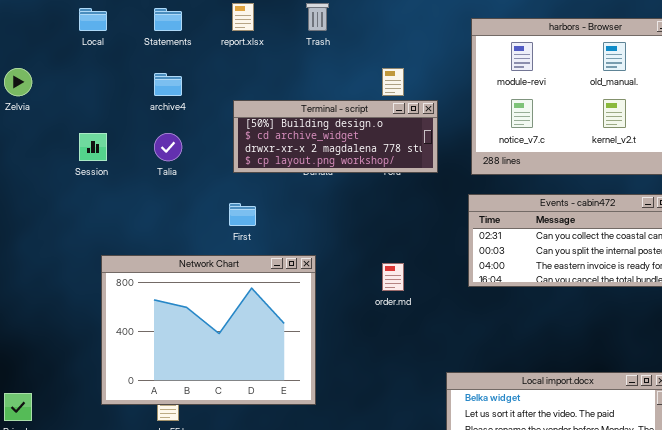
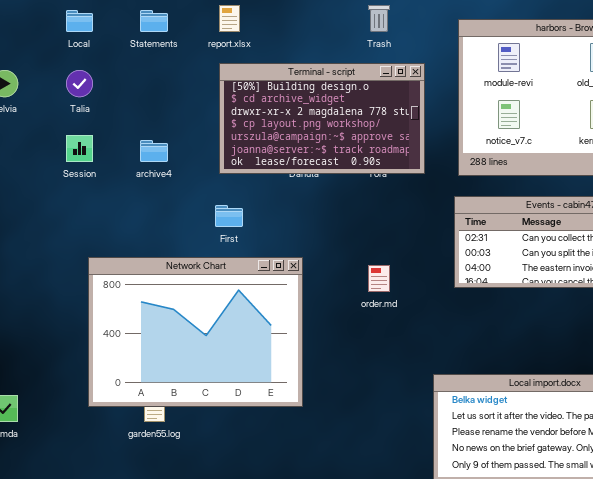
Trash: [306,3,329,31] -> [368,5,390,32], moved
archive4: [154,73,182,96] -> [140,140,168,162], moved
Terminal - script: [233,100,438,173] -> [219,63,425,174], resized
Talia: [154,133,182,161] -> [66,70,93,97], moved

